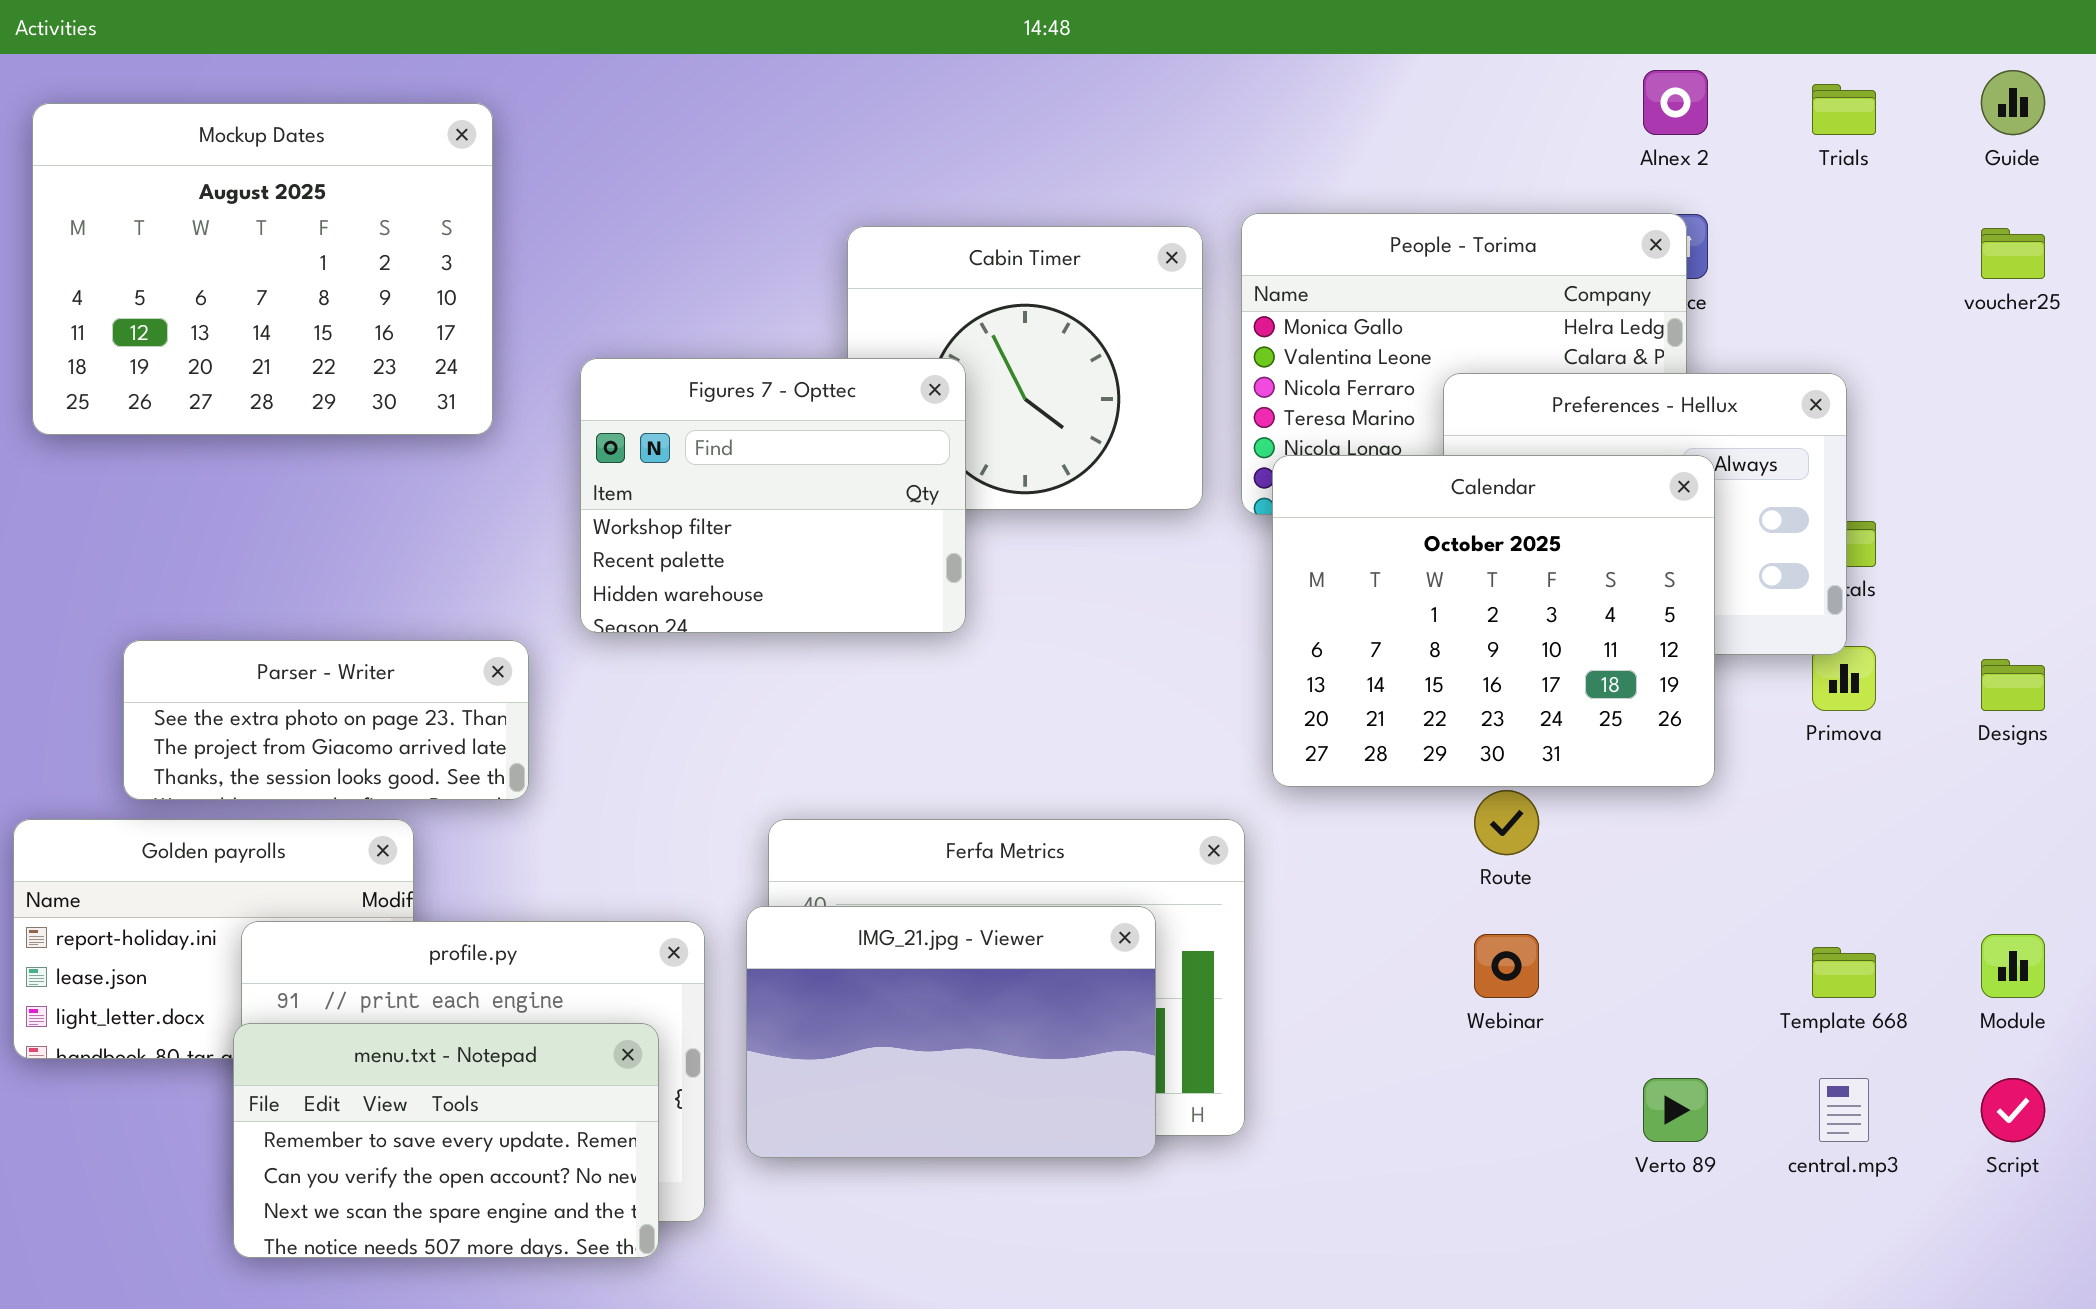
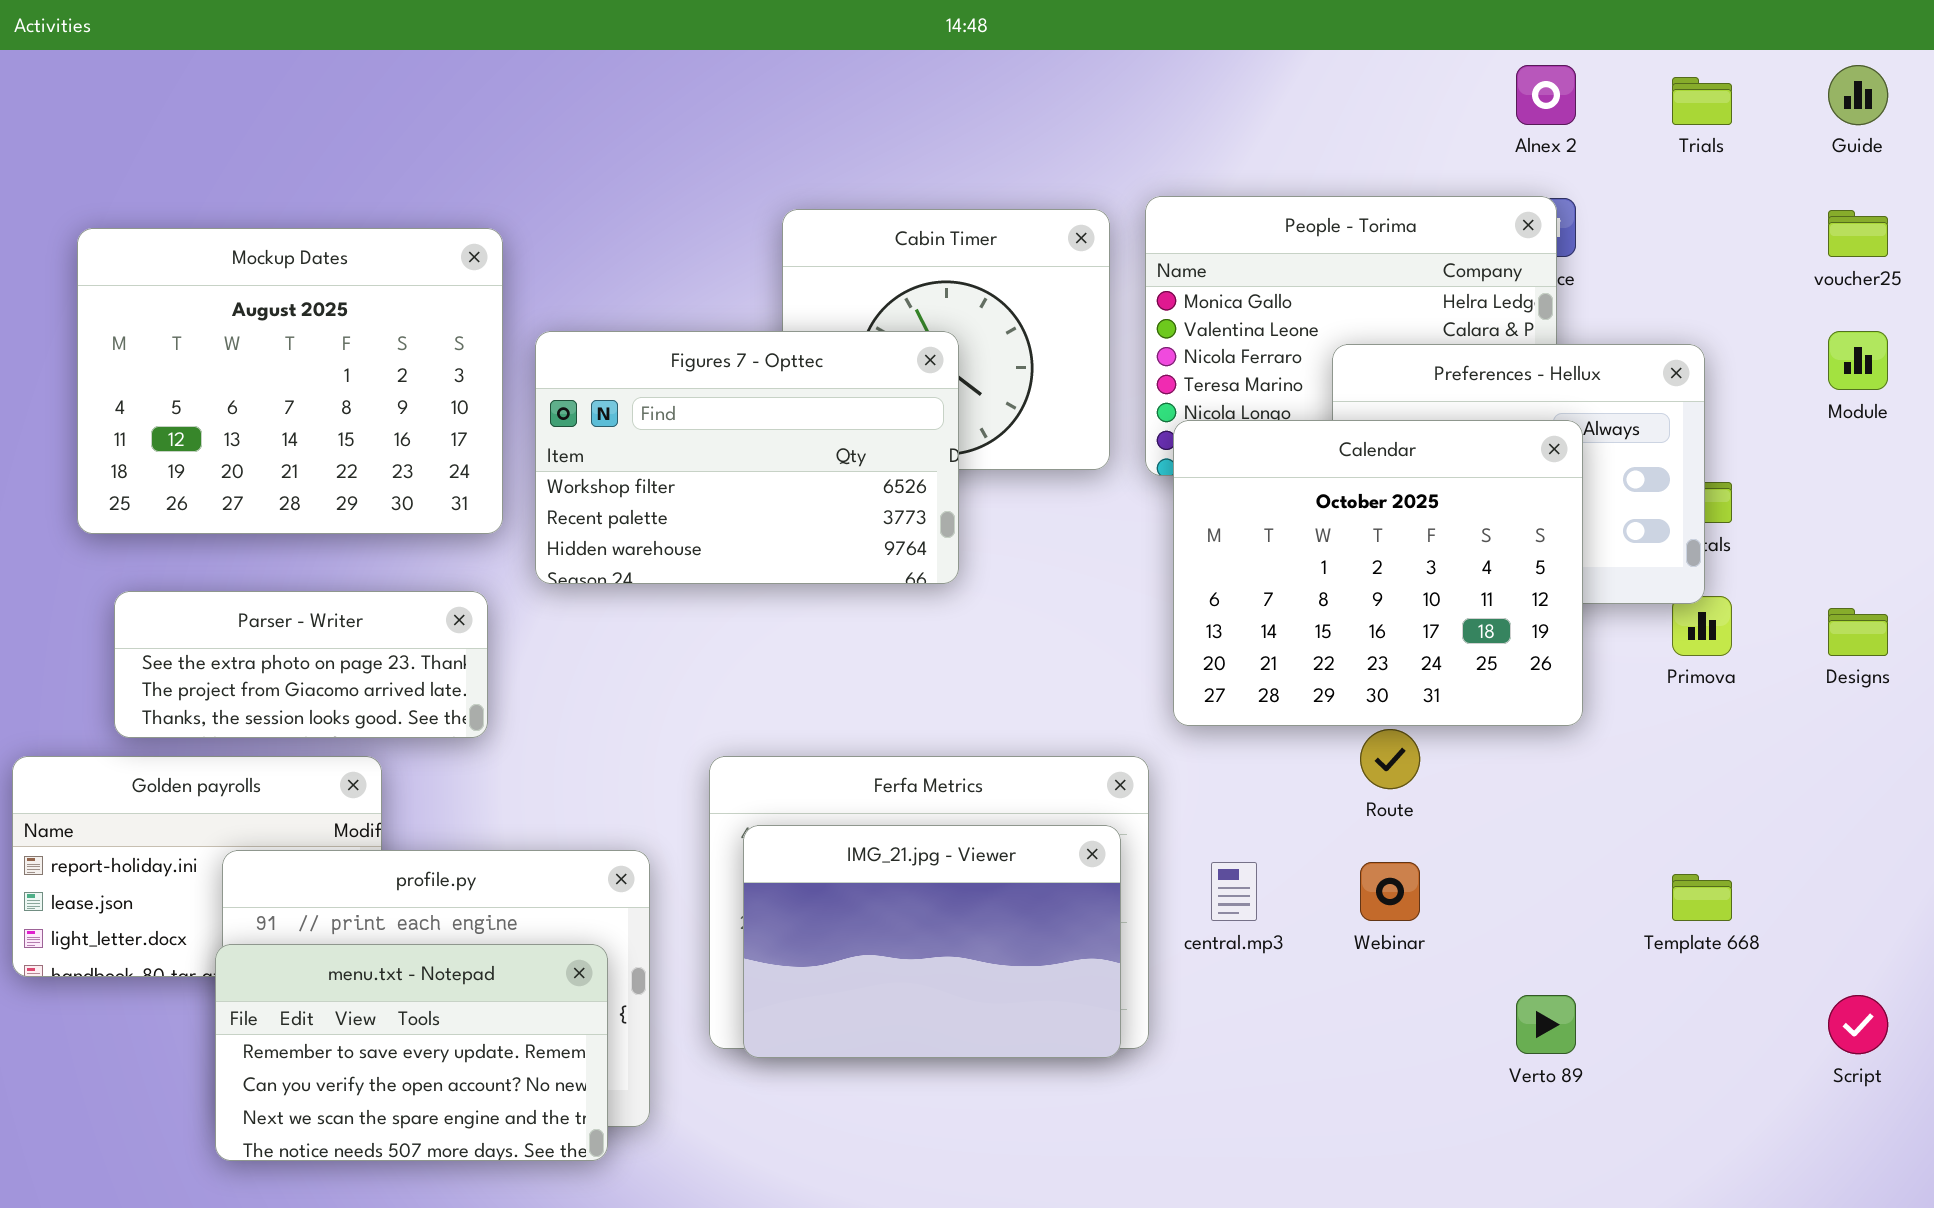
Mockup Dates: [32,103,493,435] -> [77,228,503,534], moved
Figures 7 - Opttec: [580,358,966,633] -> [535,331,959,584], resized
IMG_21.jpg - Viewer: [746,906,1156,1158] -> [743,825,1121,1058], moved
Module: [1981,934,2045,998] -> [1828,331,1888,390], moved
central.mp3: [1819,1078,1869,1142] -> [1211,862,1257,921], moved

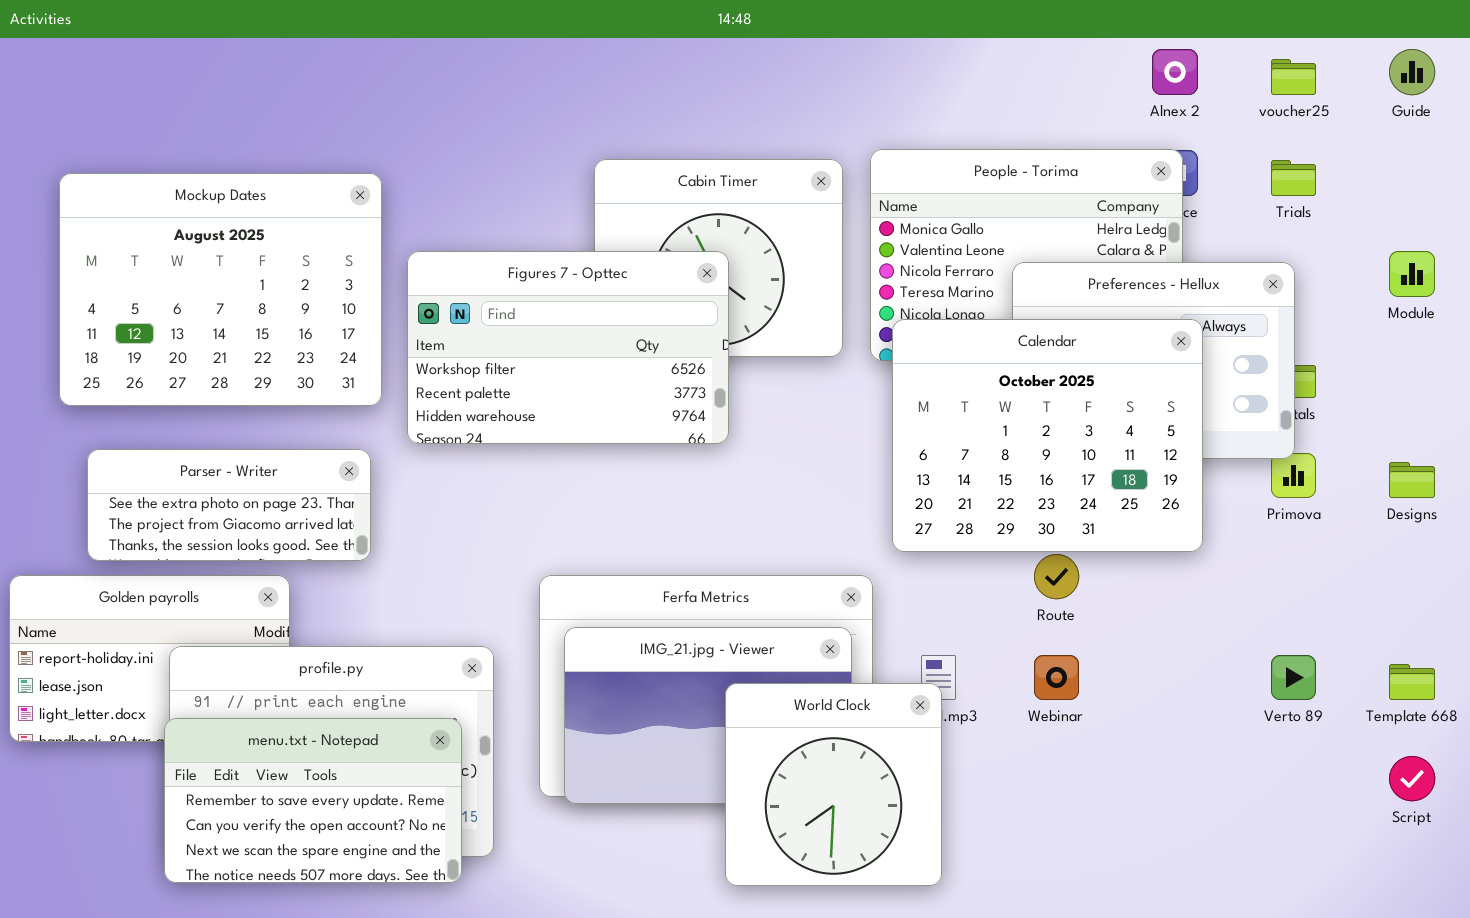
Trials: [1672,77,1732,125] -> [1271,160,1316,196], moved
voucher25: [1828,210,1888,257] -> [1271,59,1316,95], moved
Template 668: [1672,874,1732,921] -> [1389,664,1435,700], moved
World Clock: none -> [725,683,942,886], opened
Verto 89: [1516,995,1576,1054] -> [1271,655,1316,700], moved

